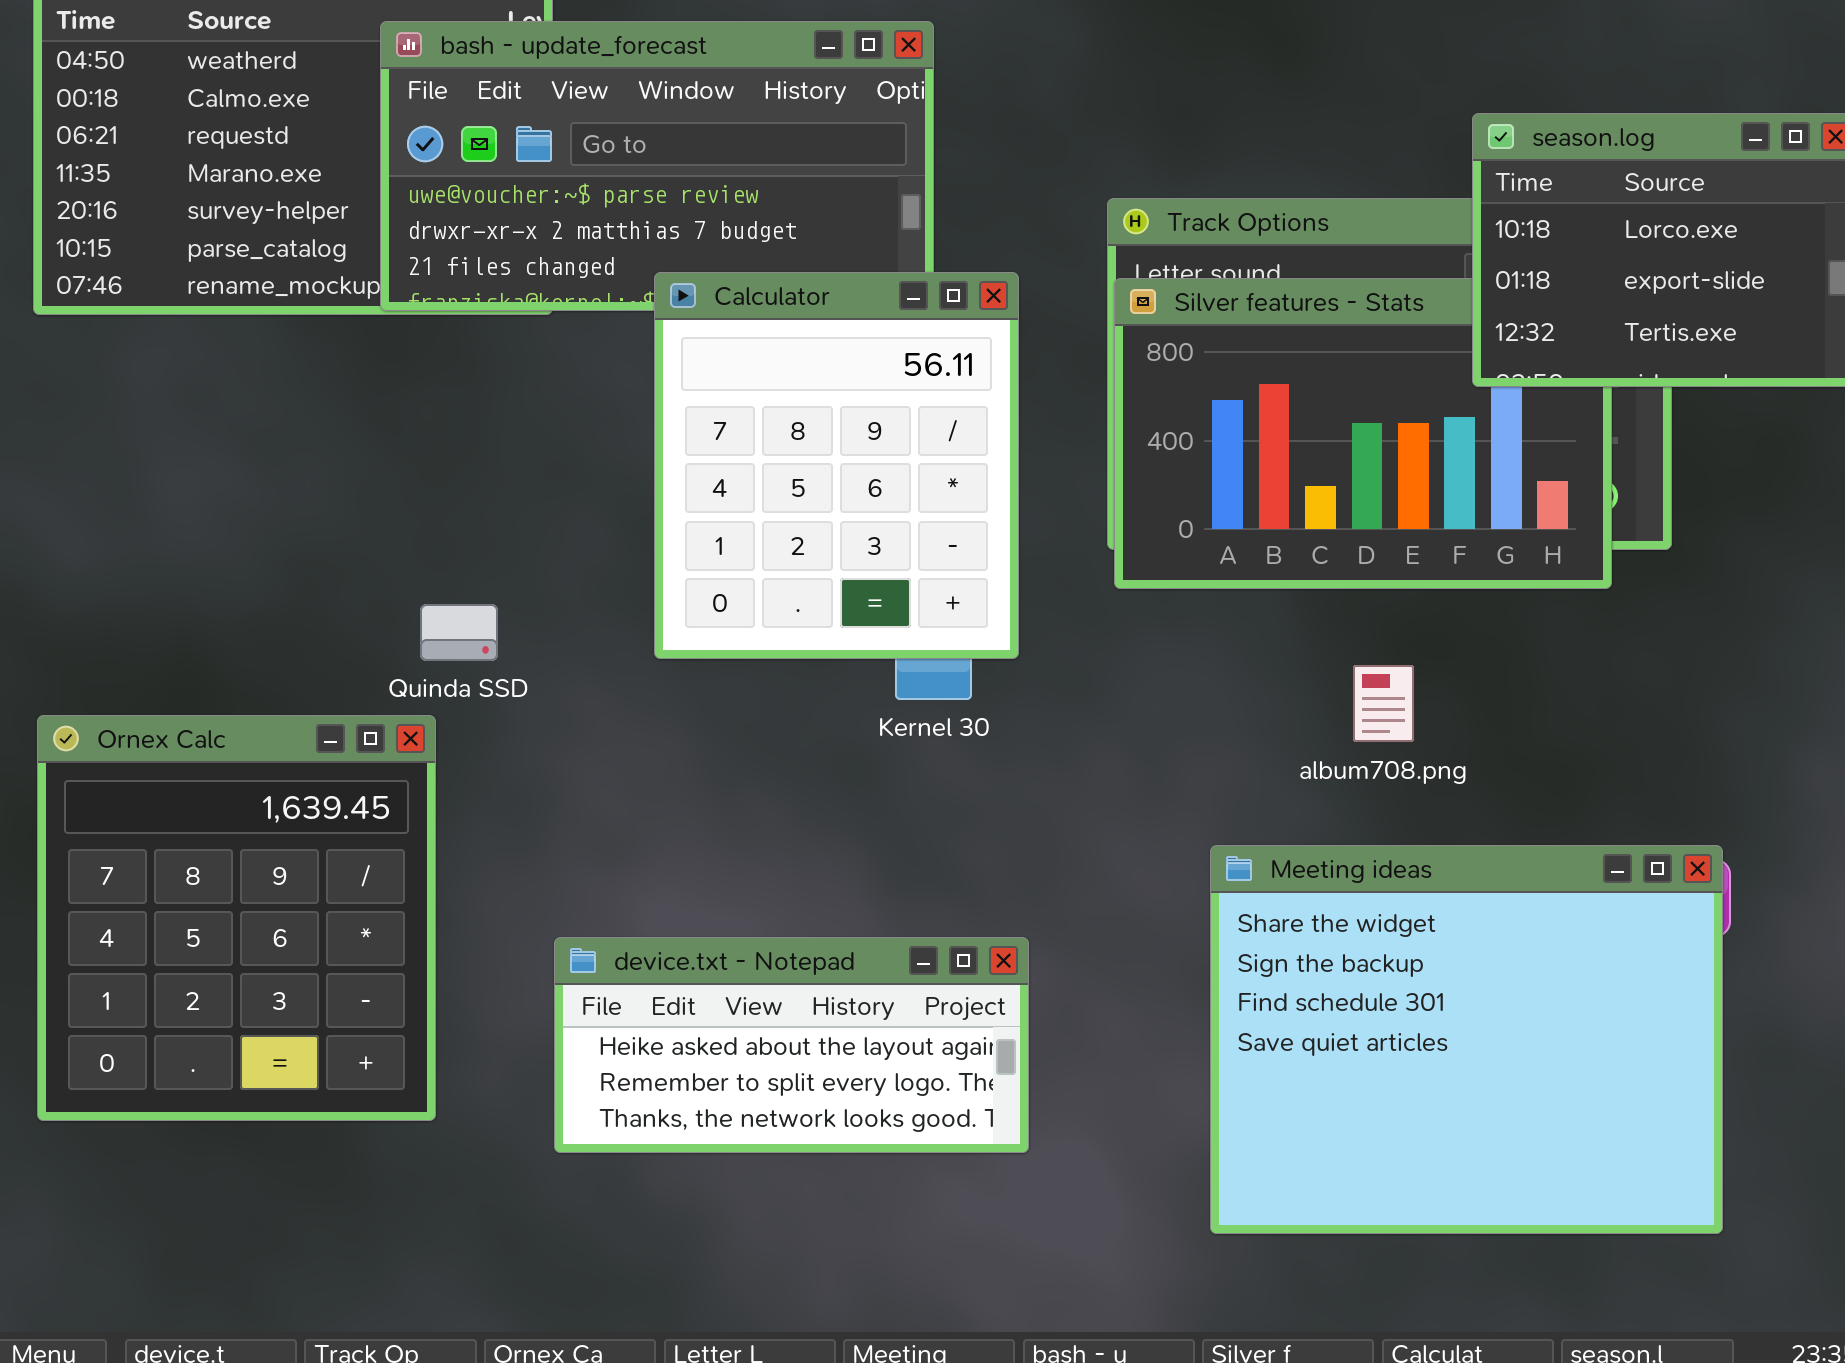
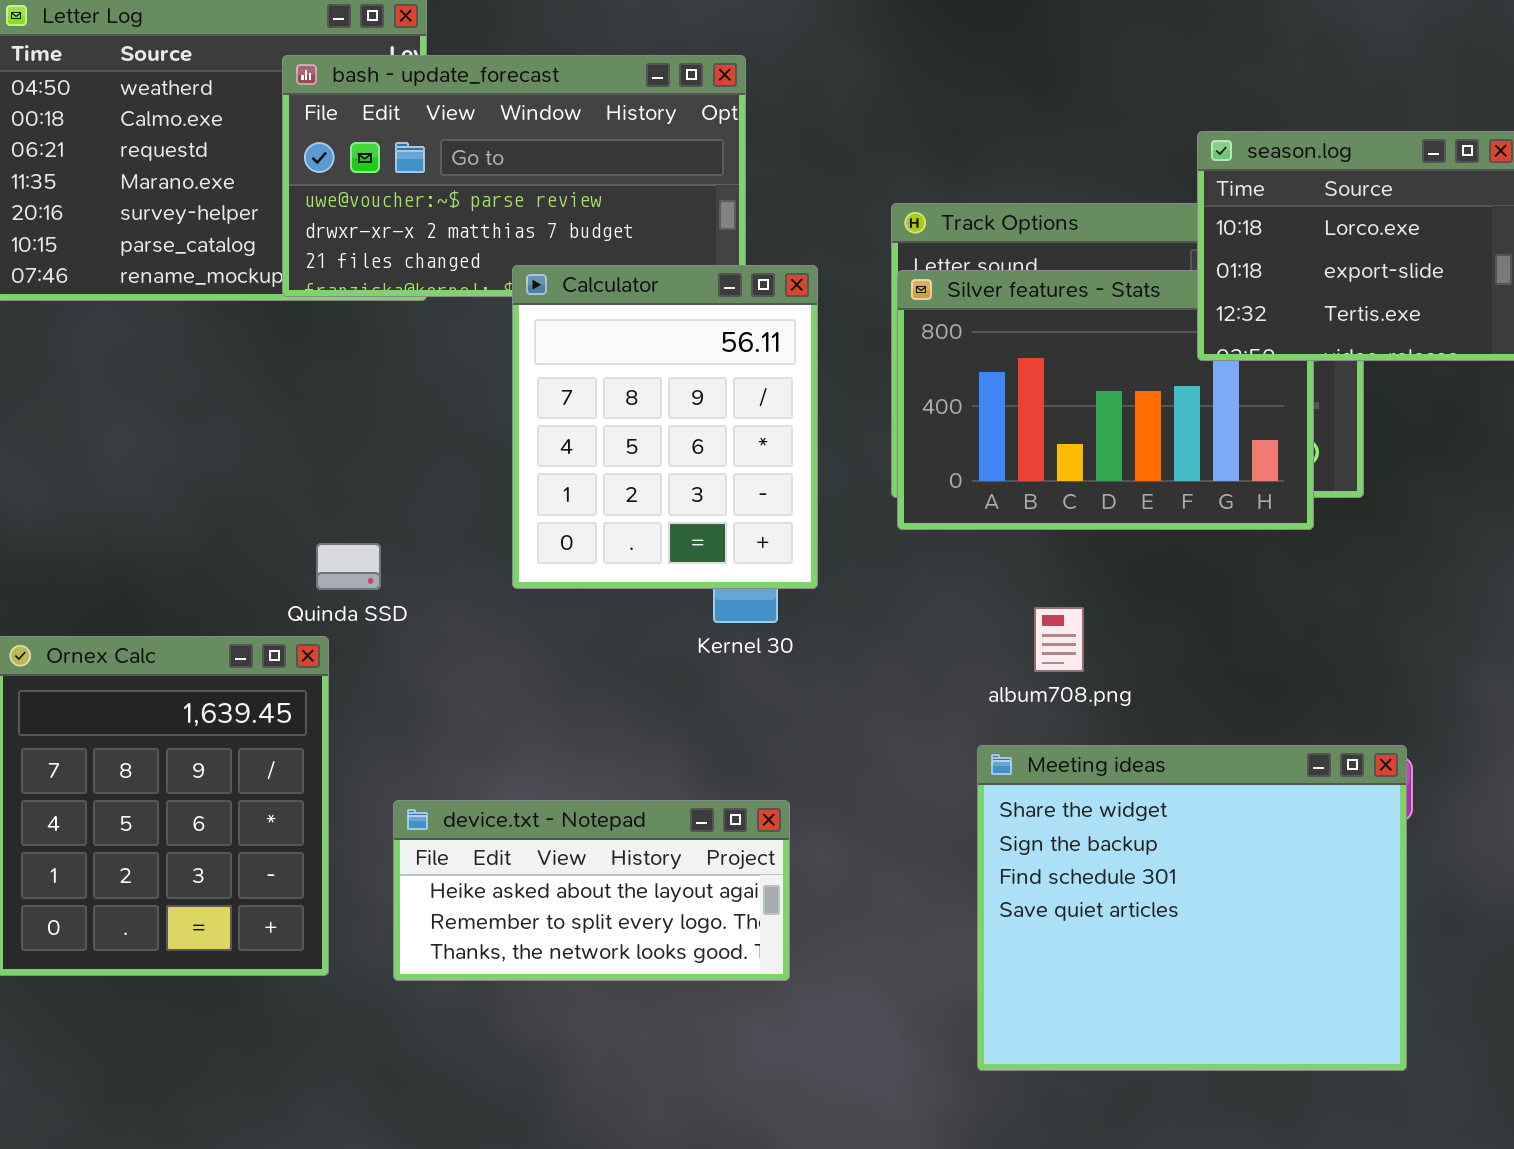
album708.png: [1353,665,1414,742] -> [1034,607,1084,672], moved
device.txt - Notepad: [554,937,1029,1153] -> [393,800,790,981], moved

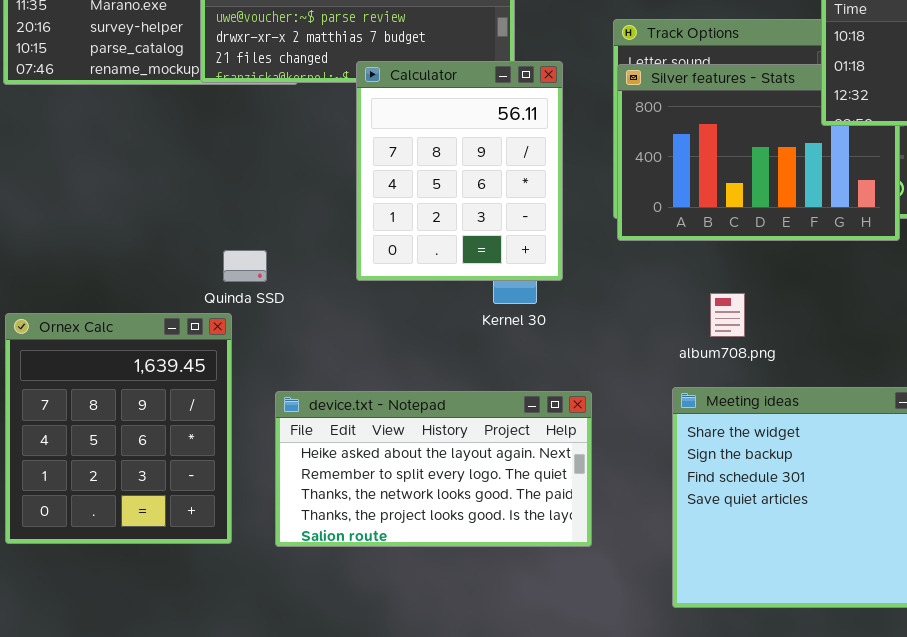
device.txt - Notepad: [393,800,790,981] -> [275,391,592,547], resized

